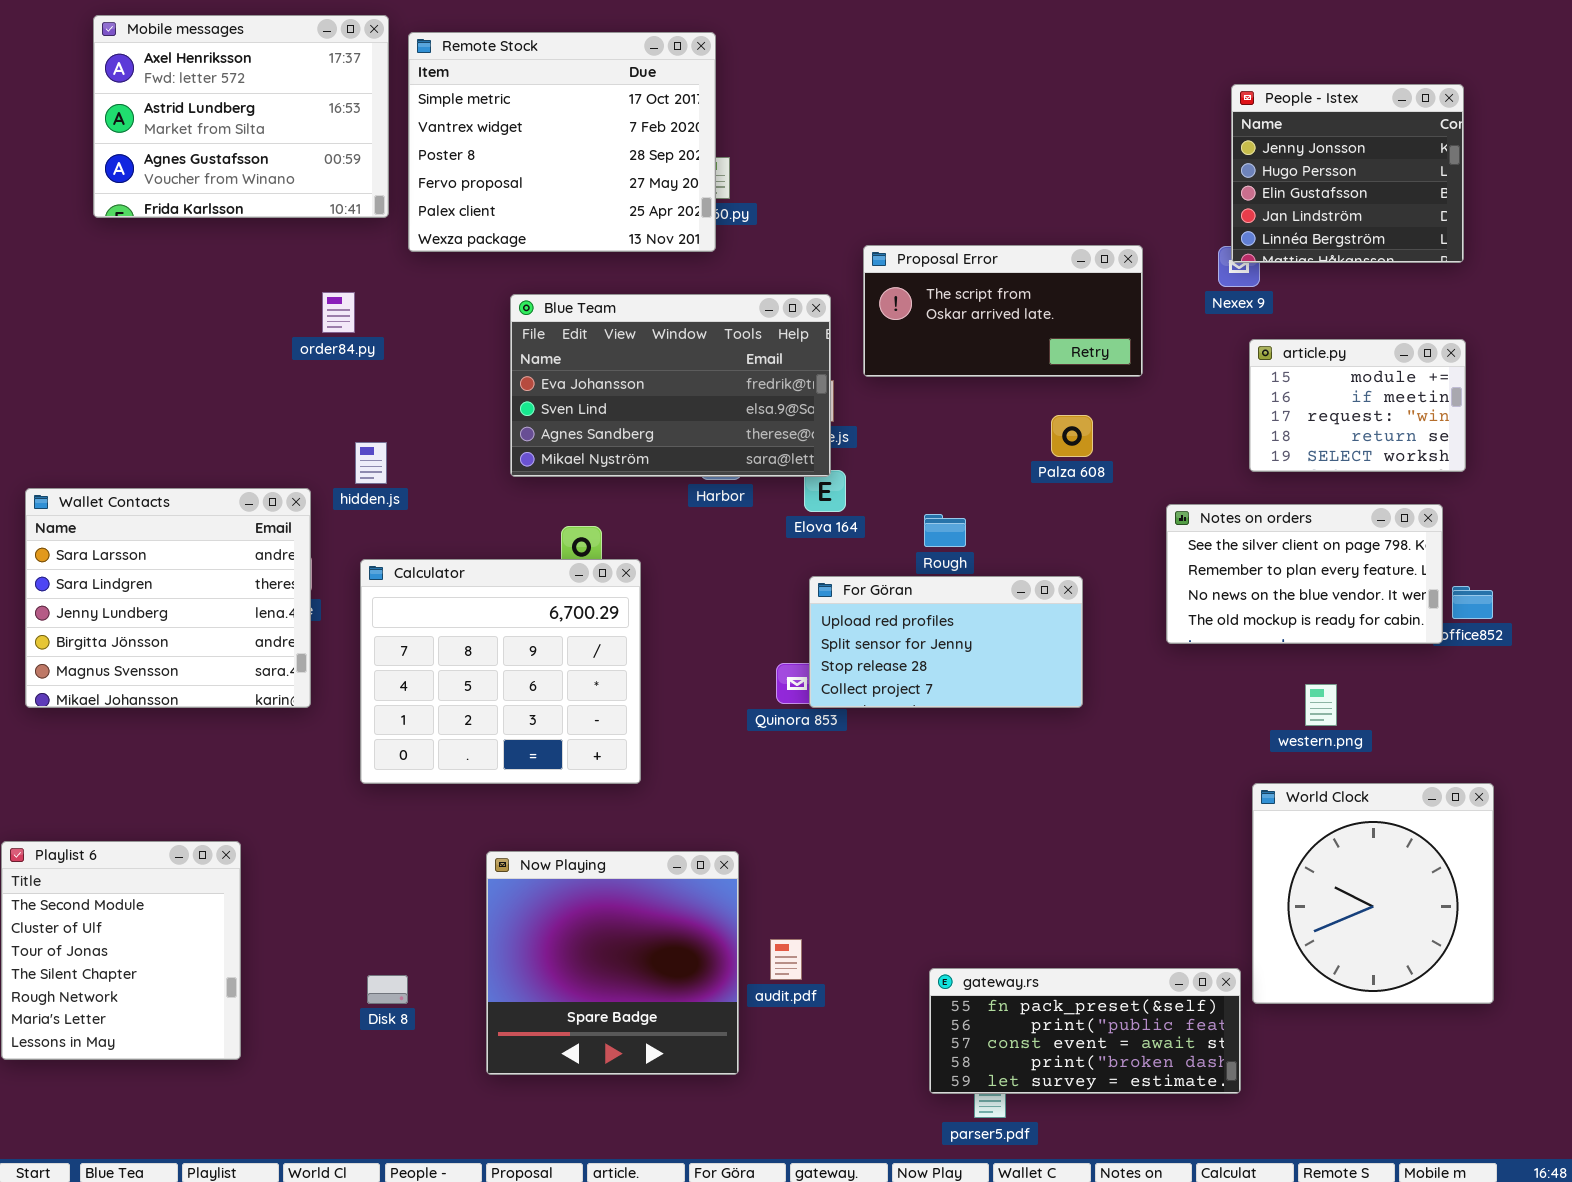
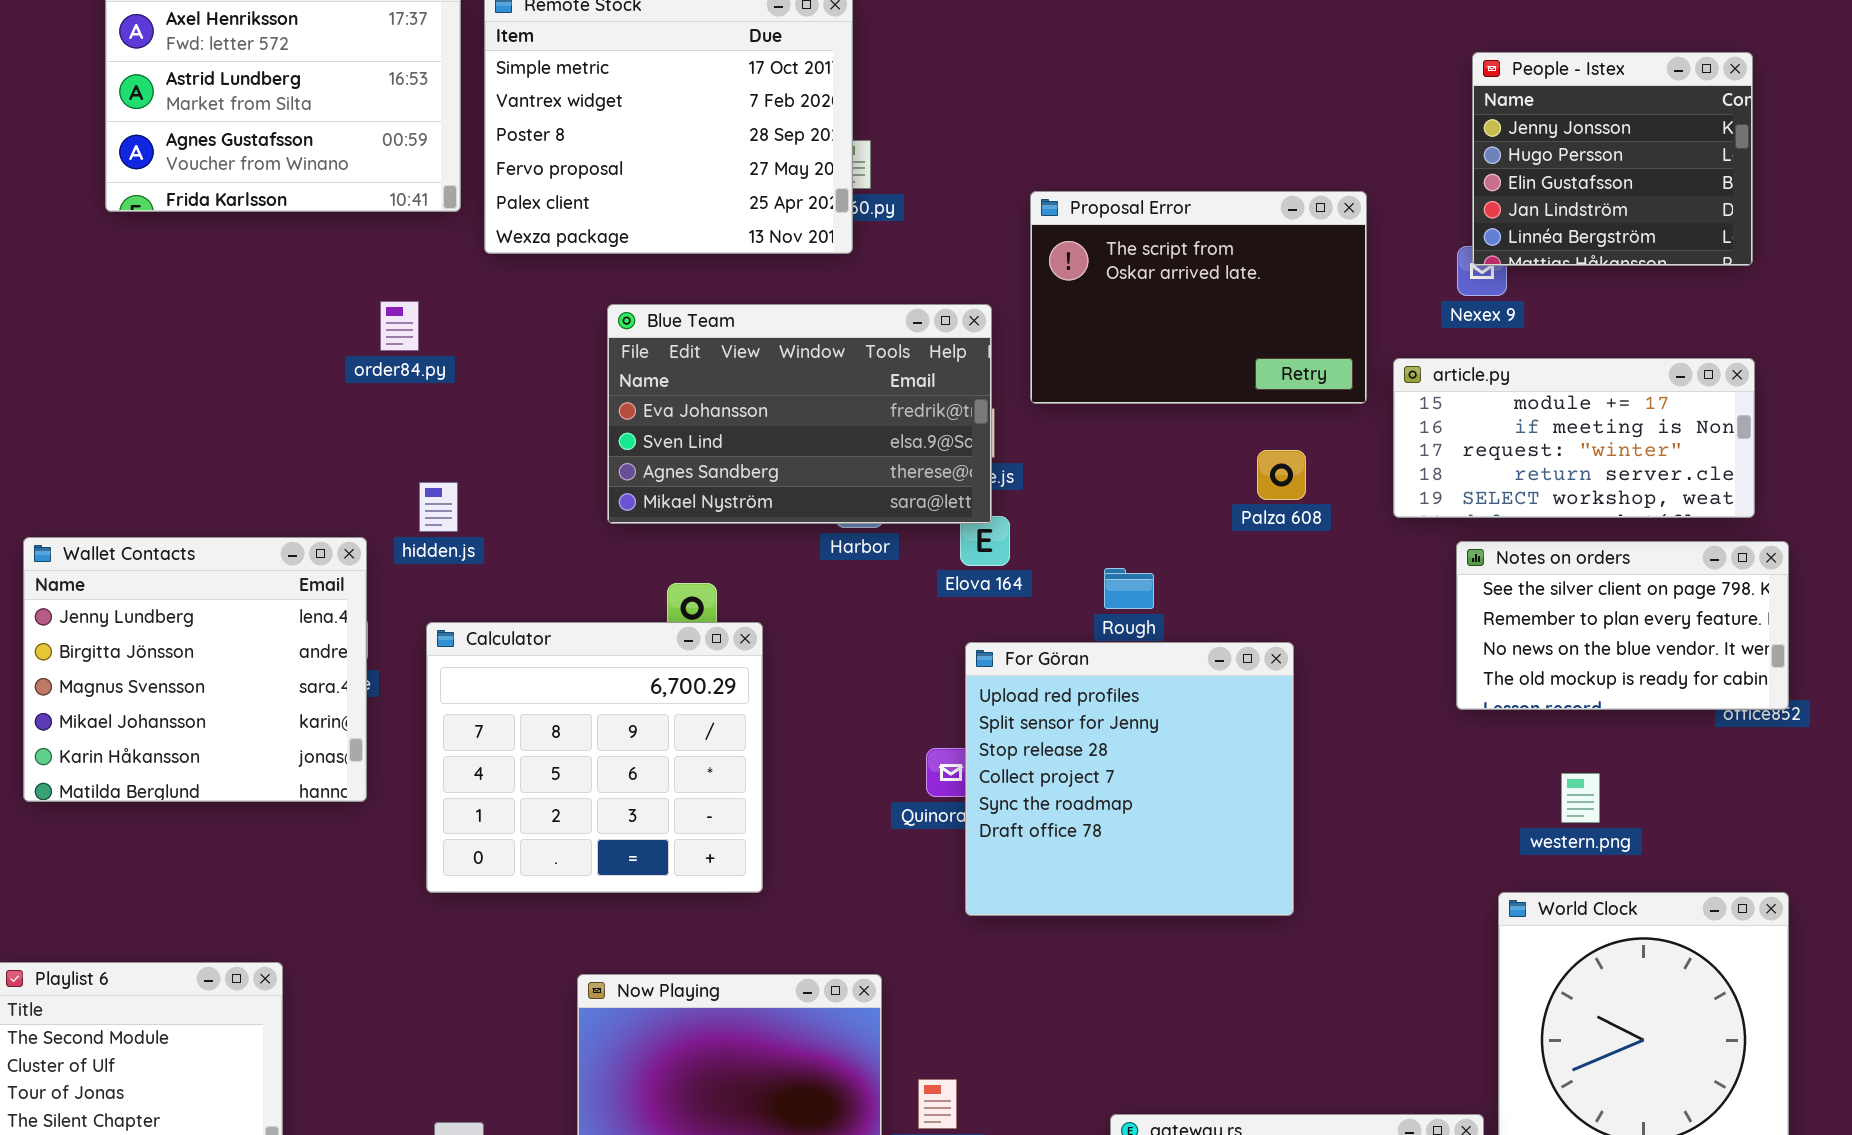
Proposal Error: [863,245,1143,377] -> [1030,191,1367,404], resized
article.py: [1249,339,1466,472] -> [1393,358,1755,518], resized
Wallet Contacts: [25,488,311,708] -> [23,537,367,802], scrolled down 2 rows
Notes on orders: [1166,504,1443,644] -> [1456,541,1789,710], moved
For Göran: [809,576,1083,708] -> [965,642,1294,916], resized

